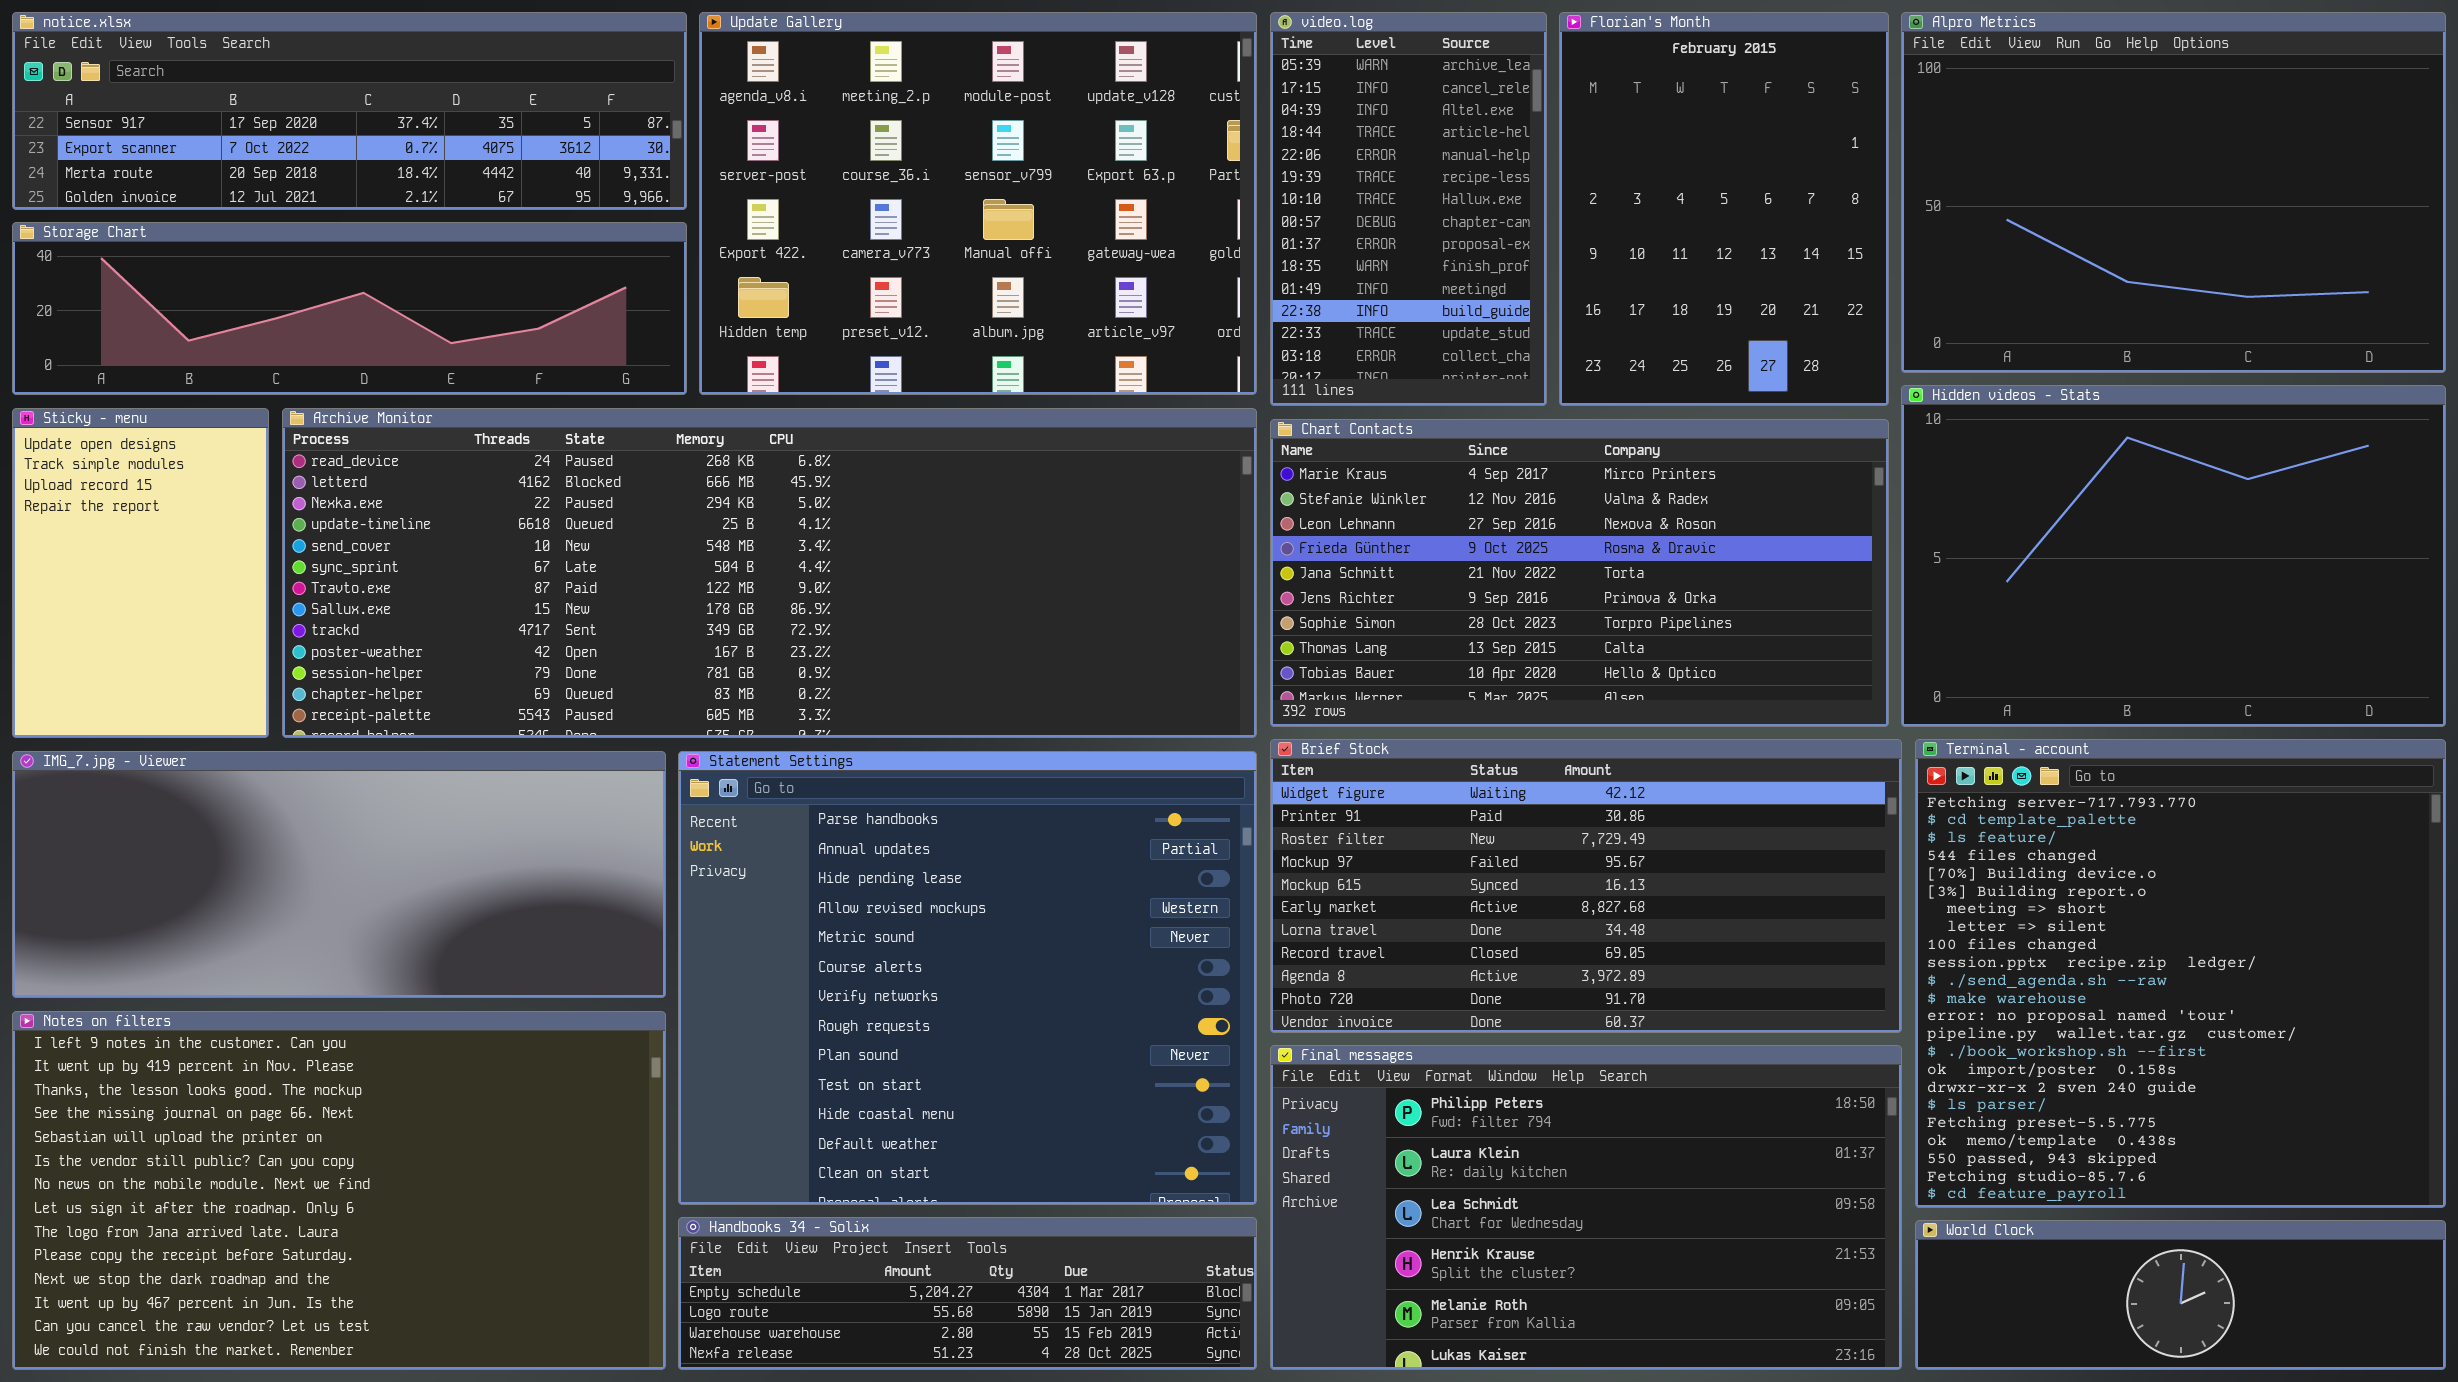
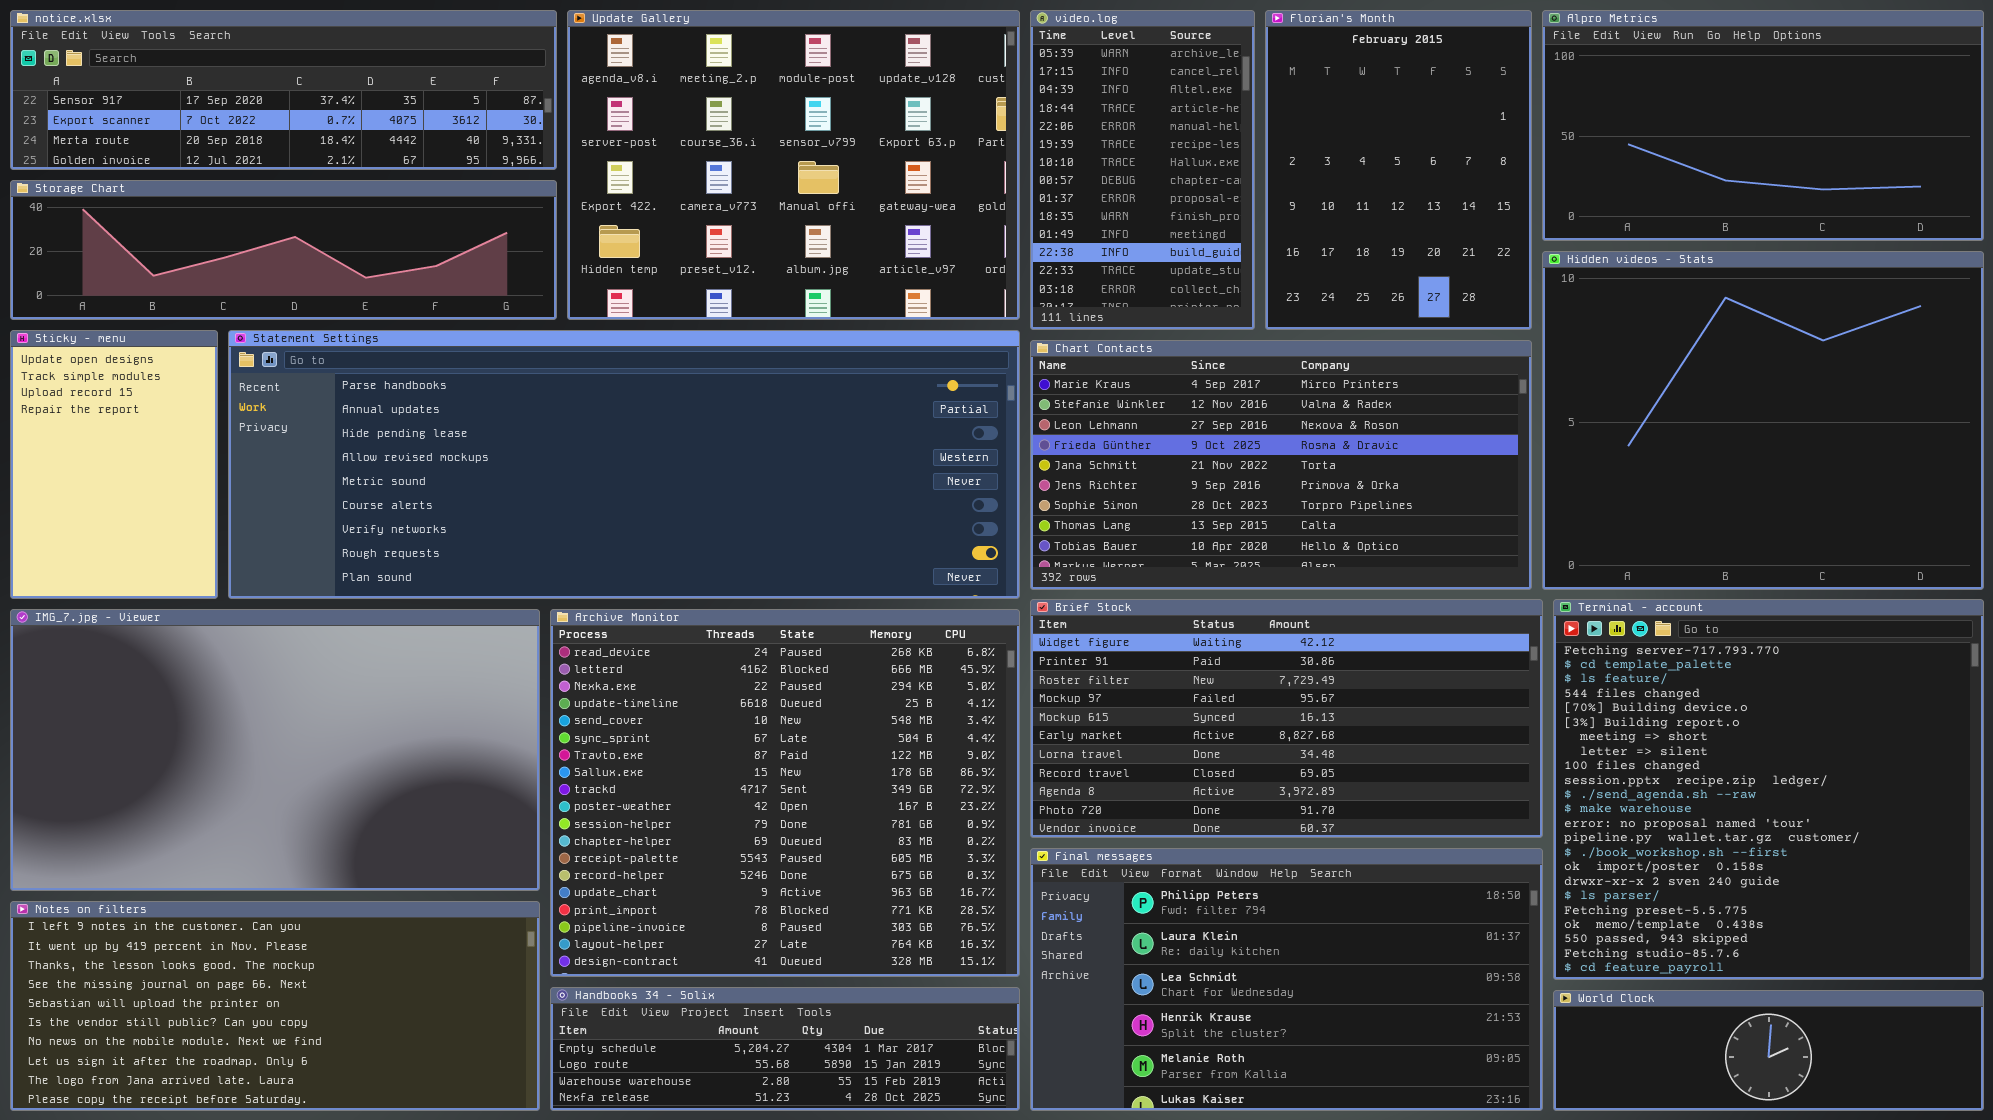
Alpro Metrics: [1901,12,2446,373] -> [1542,10,1984,241], resized
Hidden videos - Stats: [1901,385,2446,727] -> [1542,251,1984,590], resized
Archive Monitor: [282,408,1257,738] -> [550,609,1020,977], moved, resized
IMG_7.jpg - Viewer: [12,751,666,998] -> [10,609,540,891], resized
Statement Settings: [678,751,1257,1205] -> [228,330,1020,599], moved, resized
Notes on filters: [12,1011,666,1370] -> [10,901,540,1111], resized

